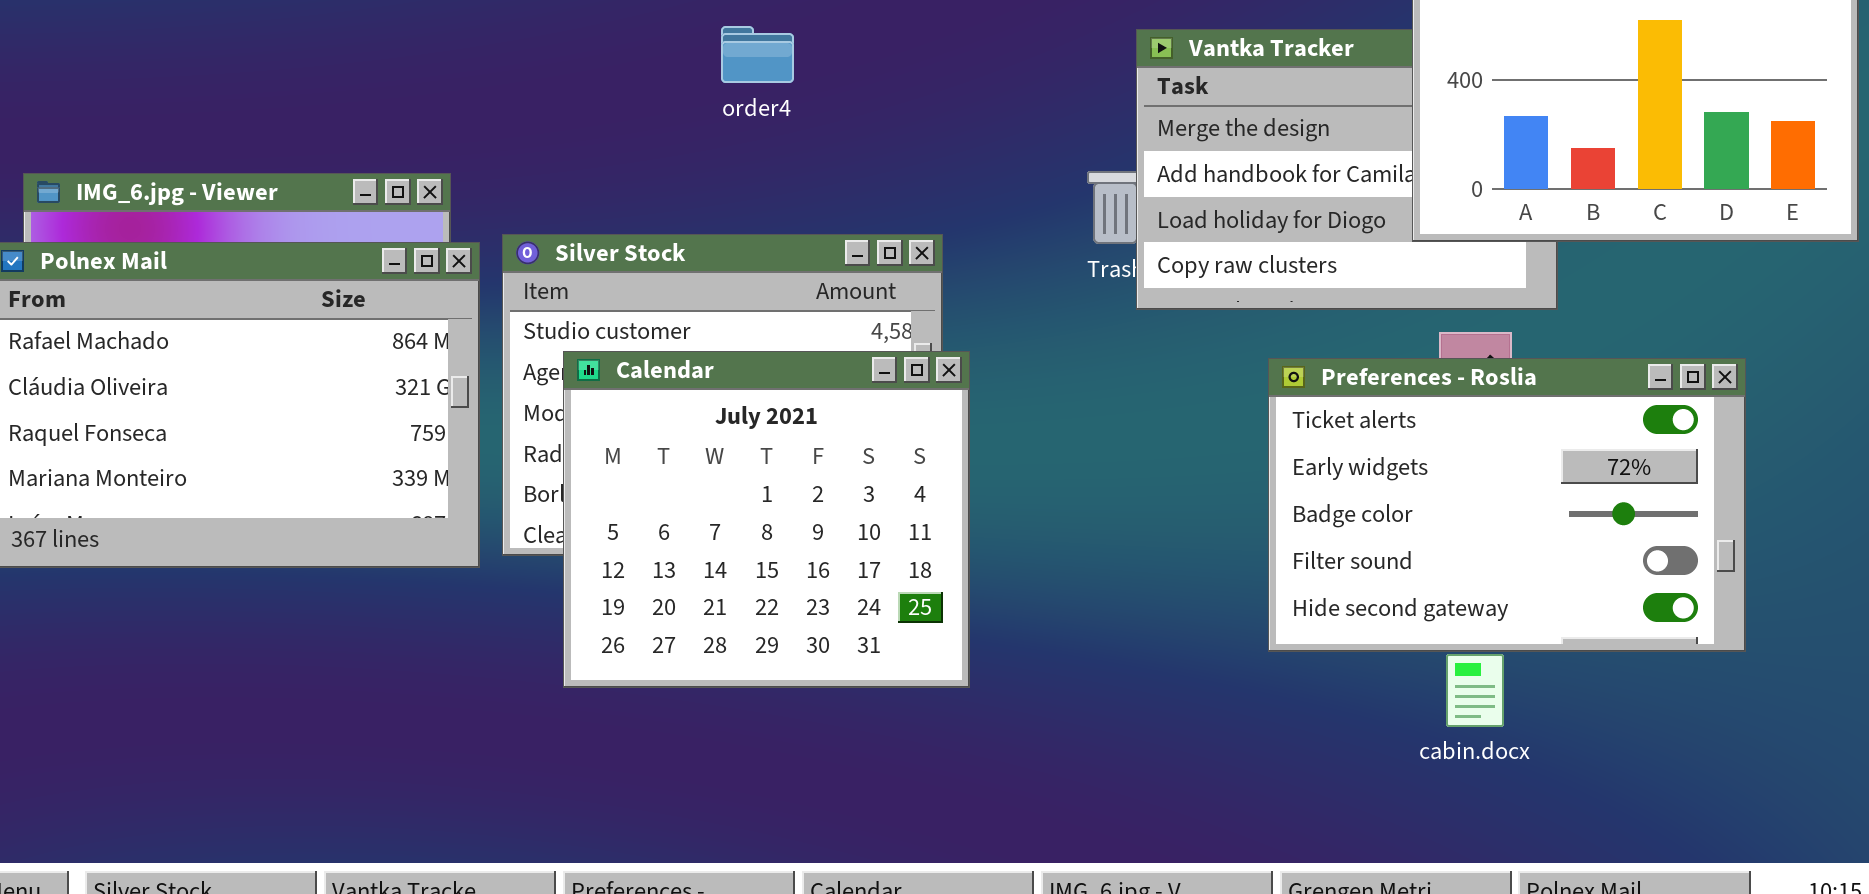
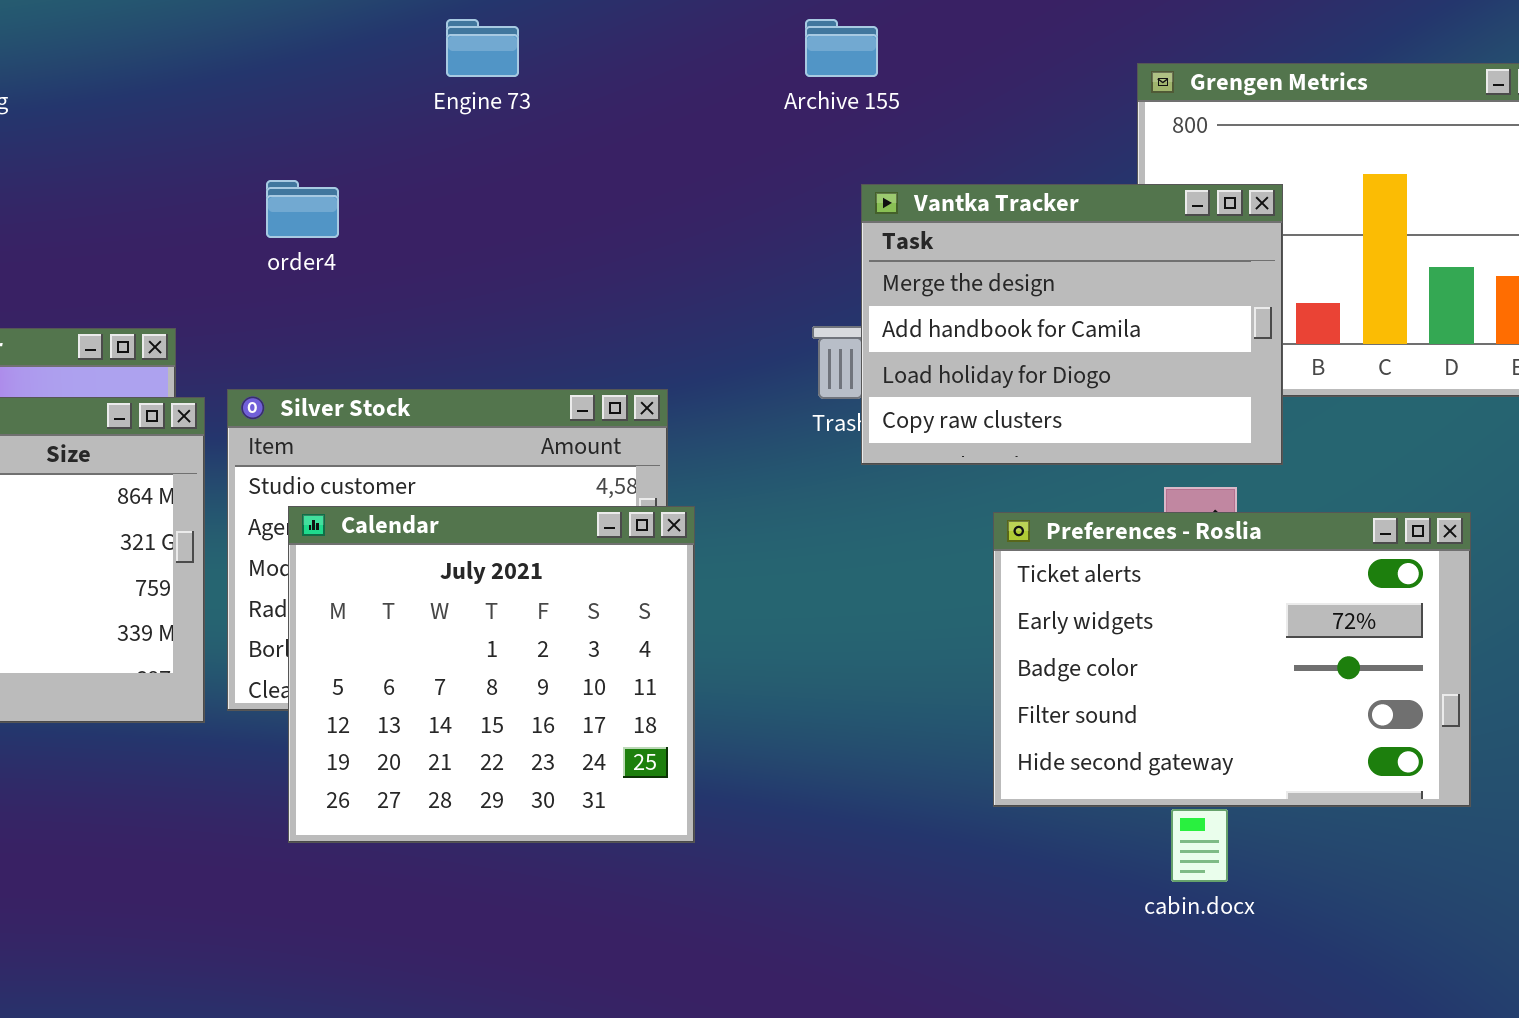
order4: [721,26,794,83] -> [266,180,339,238], moved
Vantka Tracker: [1136,29,1558,310] -> [861,184,1283,465], raised

